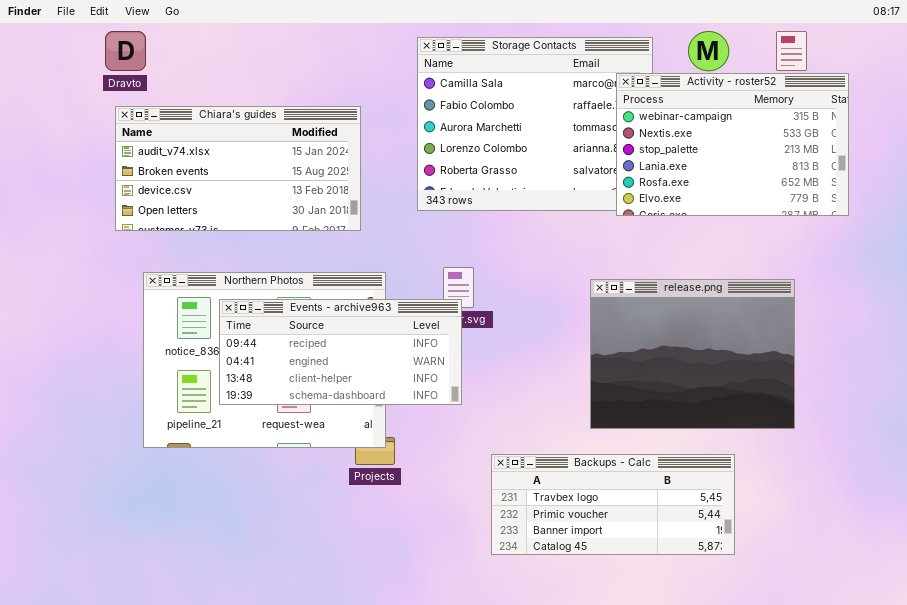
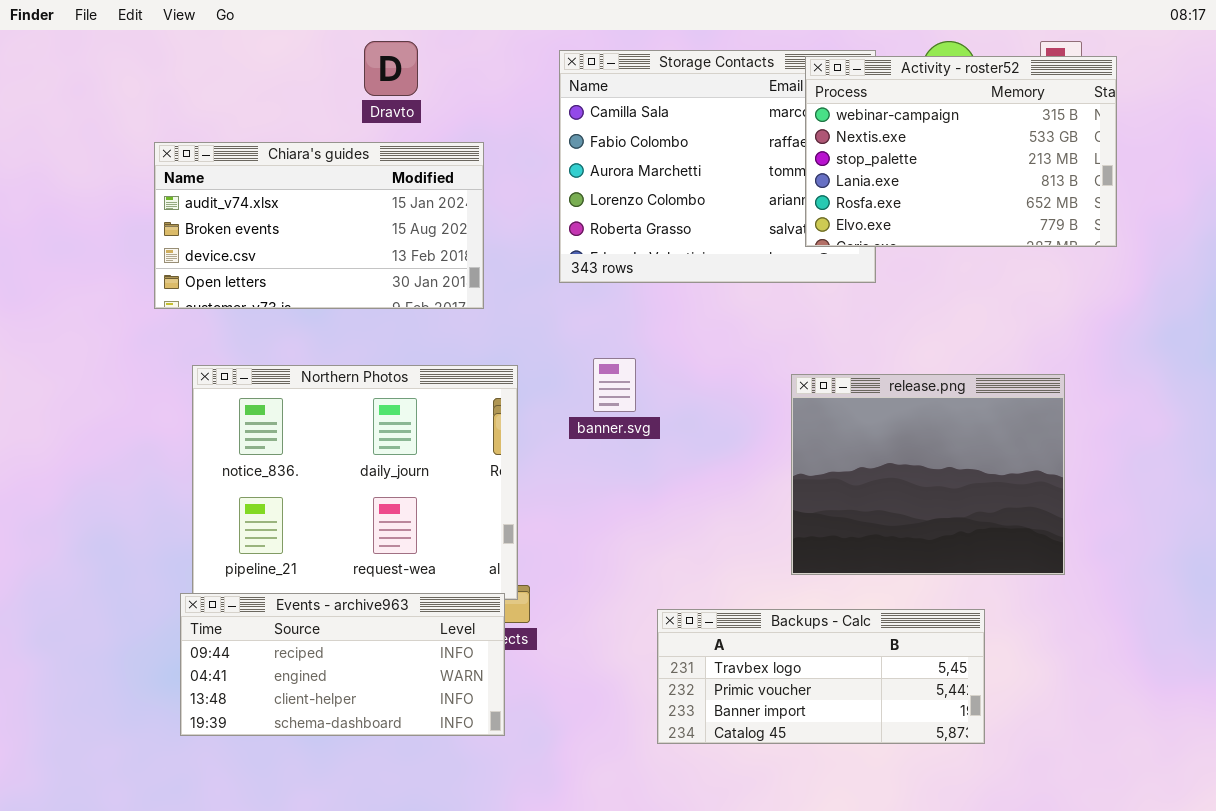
Dravto: [105,31,146,71] -> [364,41,418,96], moved
Activity - roster52: [616,73,849,216] -> [805,56,1117,247], moved
Events - archive963: [219,299,462,405] -> [180,593,505,736], moved

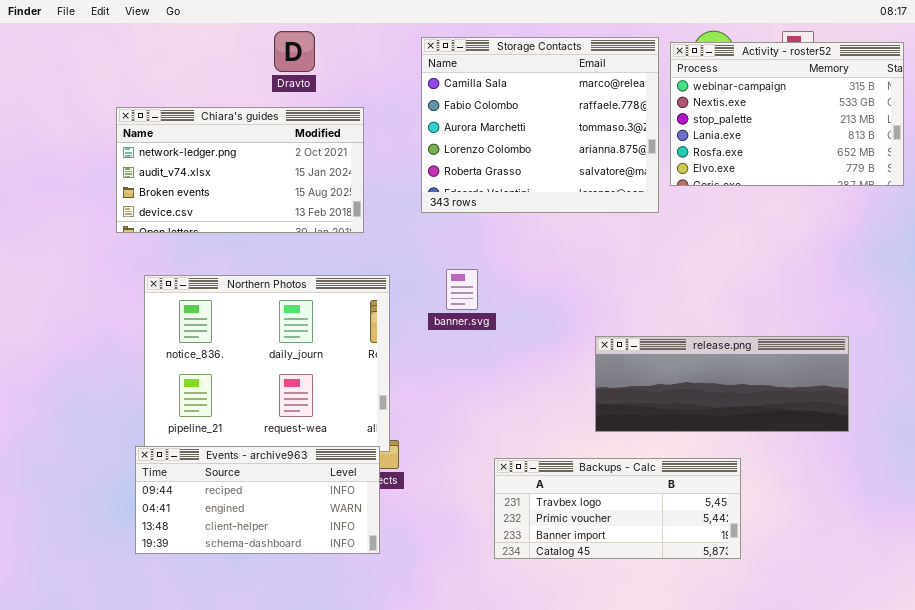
Activity - roster52: [805,56,1117,247] -> [670,42,904,186], moved
Chiara's guides: [154,142,484,309] -> [116,107,364,233], scrolled up 1 row
release.png: [791,374,1065,575] -> [595,336,849,432], resized

